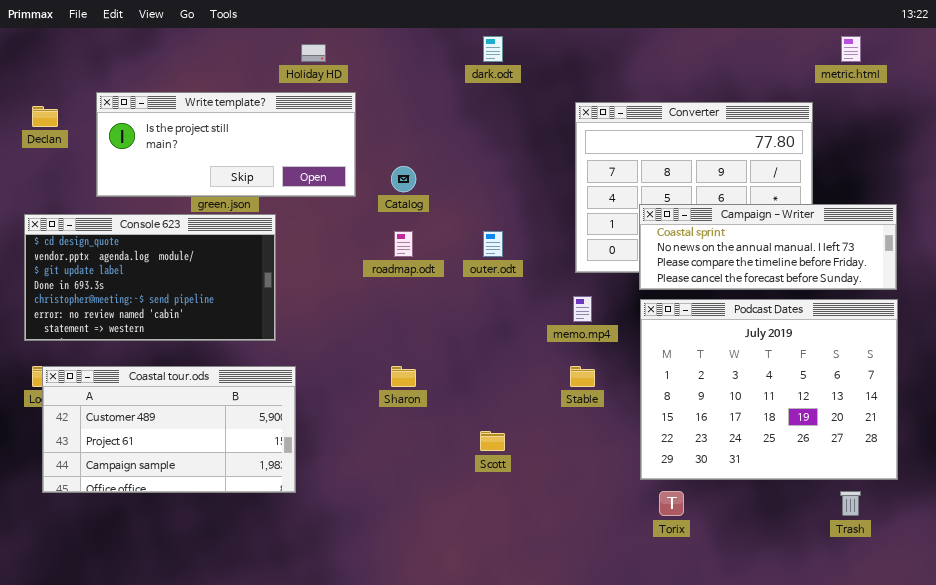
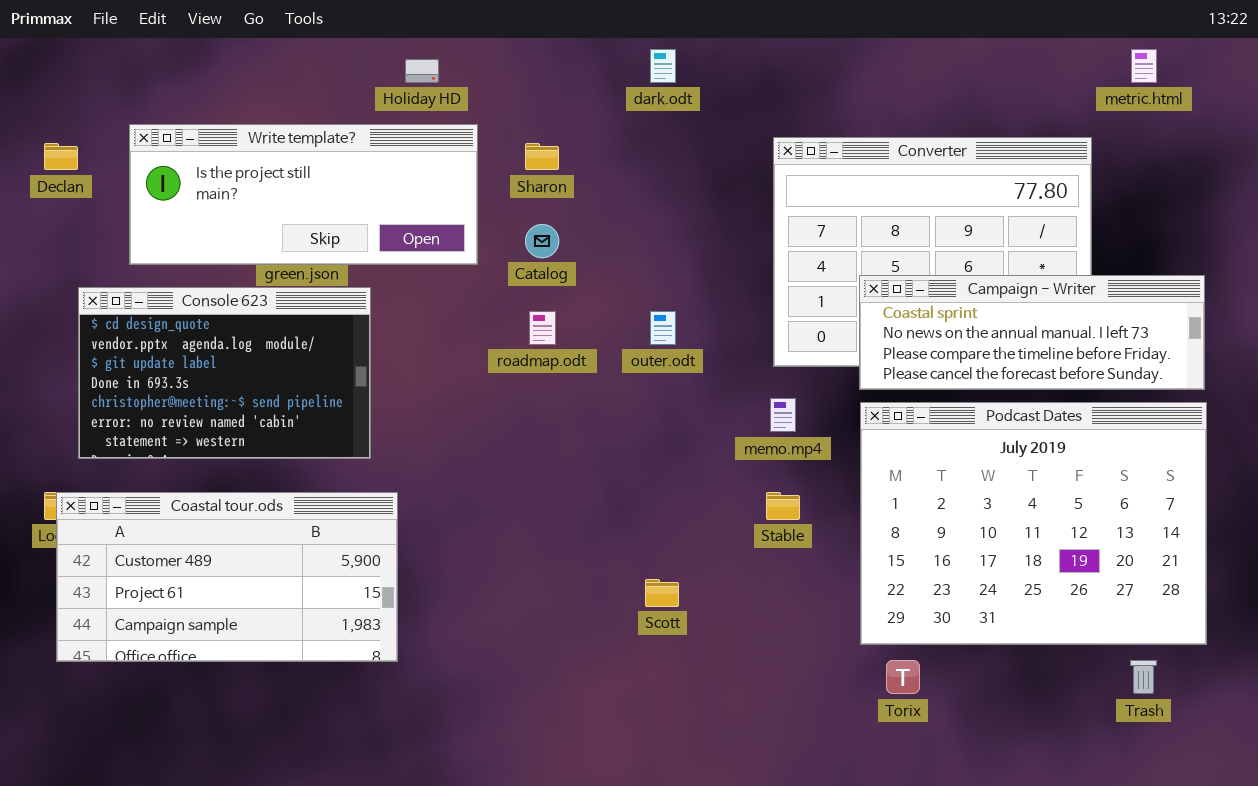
Console 623: [24,214,276,341] -> [78,287,371,459], resized
Sharon: [391,366,416,387] -> [525,143,559,170], moved

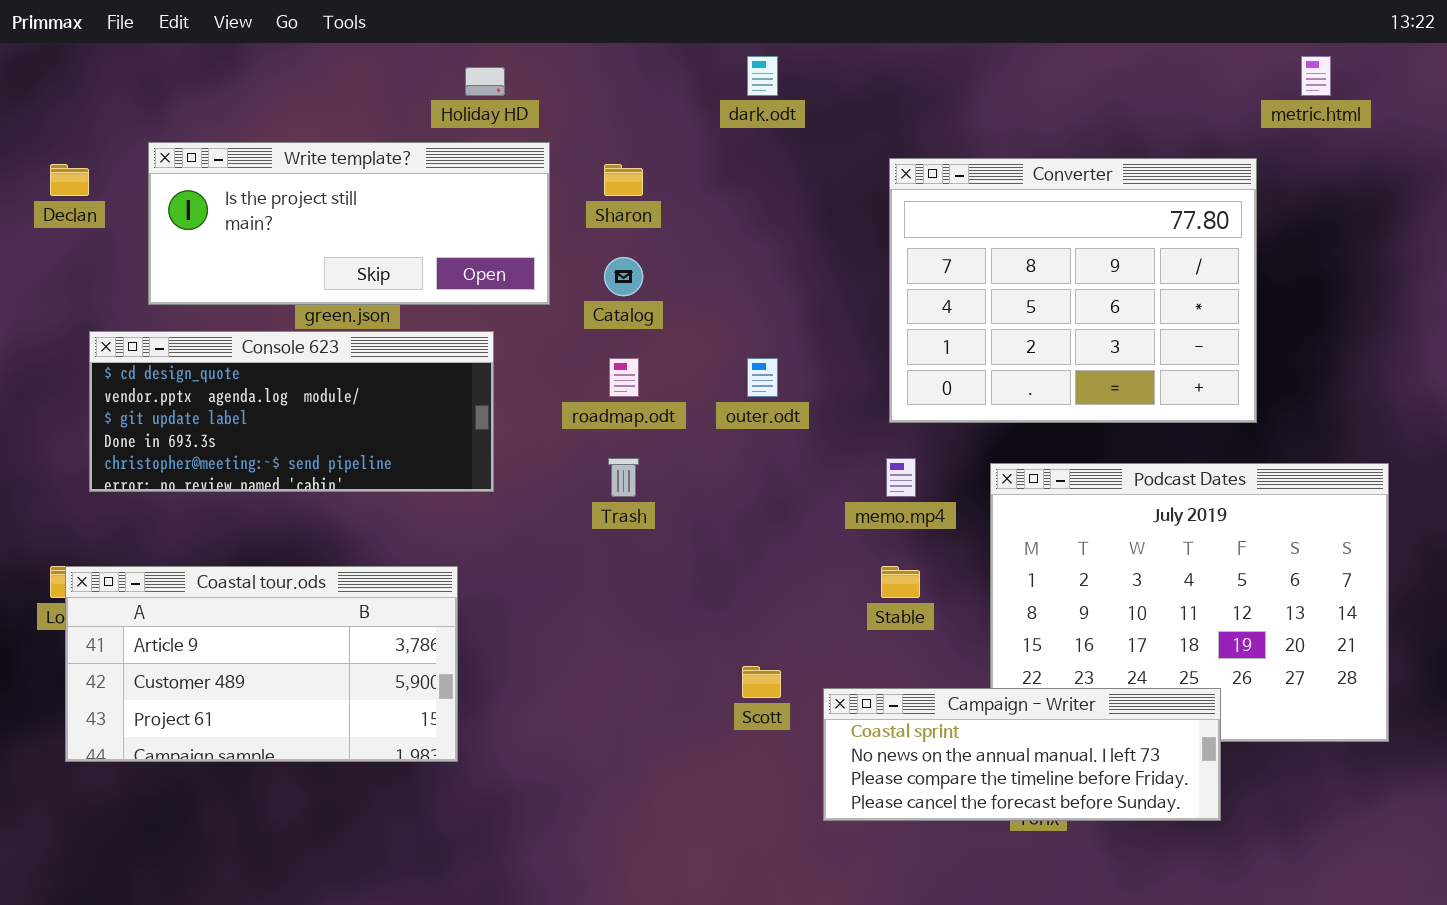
Campaign - Writer: [859,275,1205,390] -> [823,688,1221,821], moved
Console 623: [78,287,371,459] -> [89,331,494,492], resized
Coastal tour.ods: [56,492,398,662] -> [65,566,458,762], scrolled up 1 row
Trash: [1130,660,1157,694] -> [608,458,639,497], moved

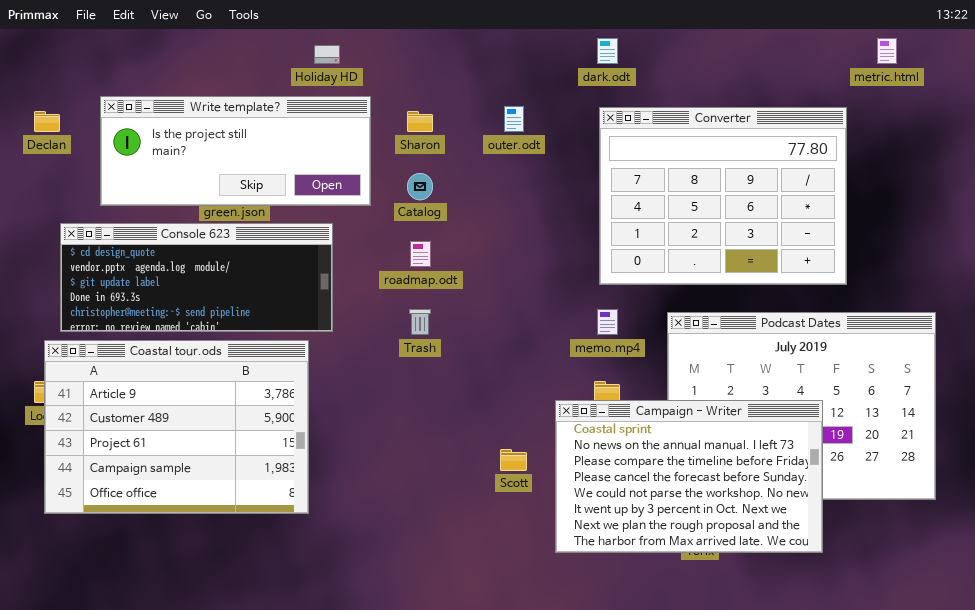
dark.odt: [747,56,778,96] -> [597,38,618,64], moved
outer.odt: [747,358,778,397] -> [504,106,524,132], moved
Coastal tour.ods: [65,566,458,762] -> [44,340,309,514], resized
Campaign - Writer: [823,688,1221,821] -> [555,400,823,553], resized

